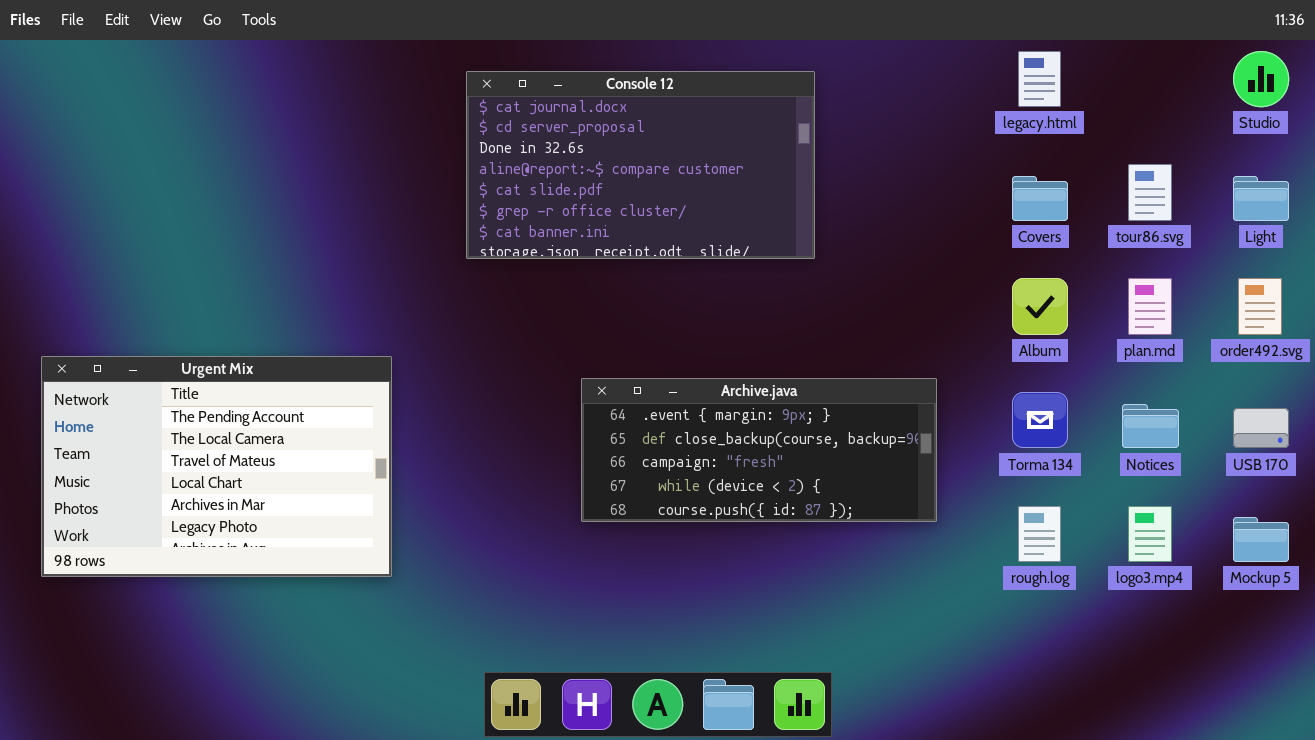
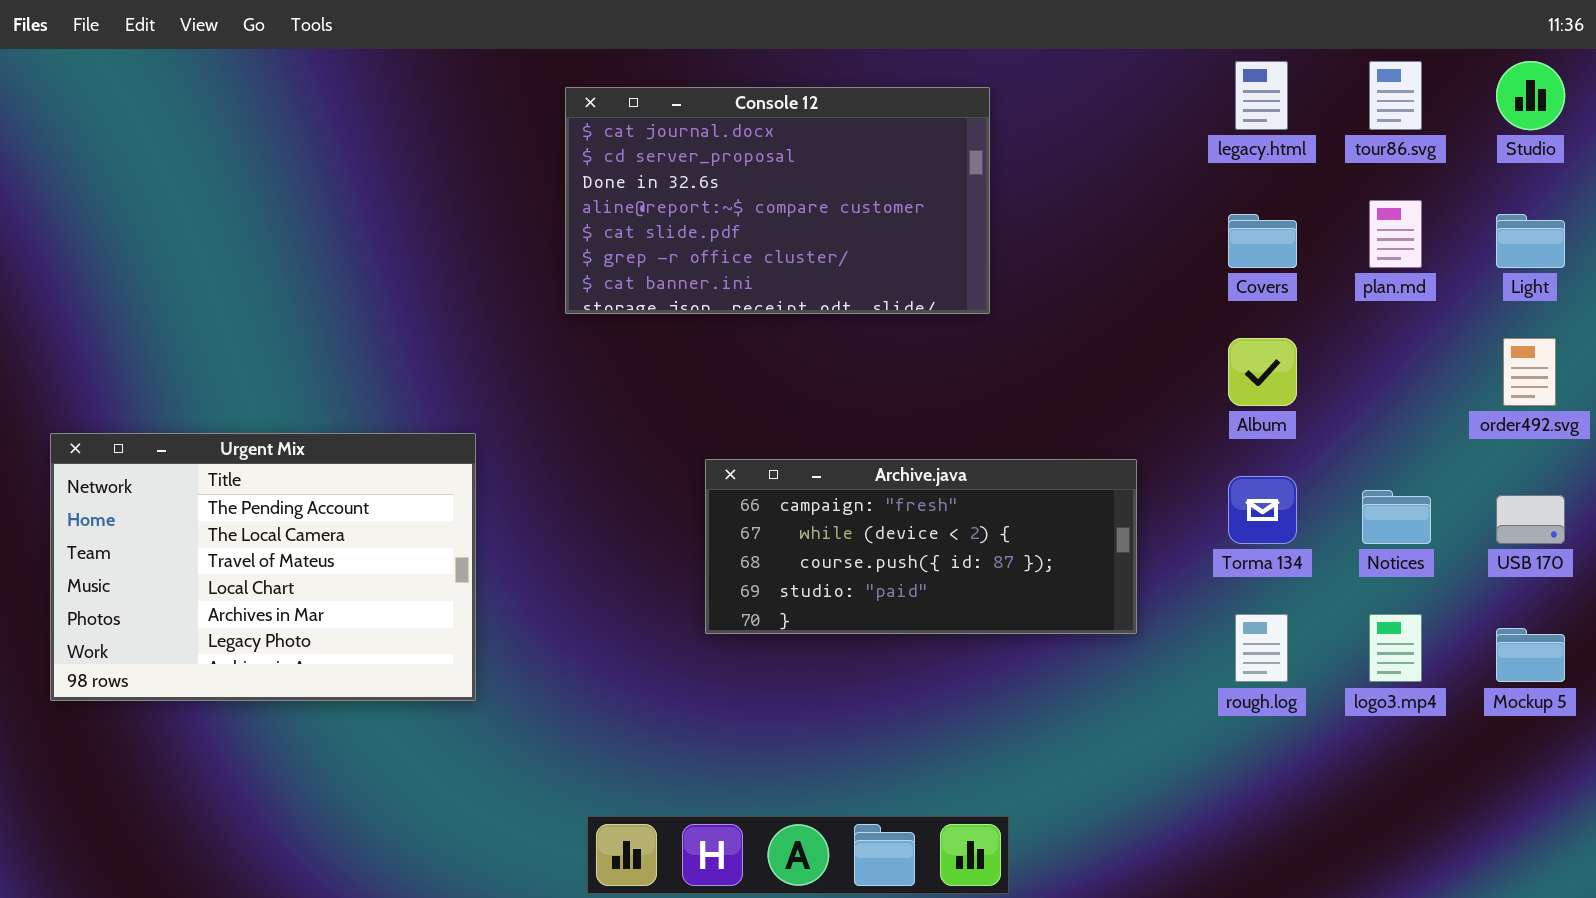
tour86.svg: [1128,164,1172,221] -> [1369,61,1422,130], moved
plan.md: [1128,278,1172,335] -> [1369,200,1422,268], moved
Archive.java: [581,378,937,522] -> [705,459,1137,634], scrolled down 2 rows

